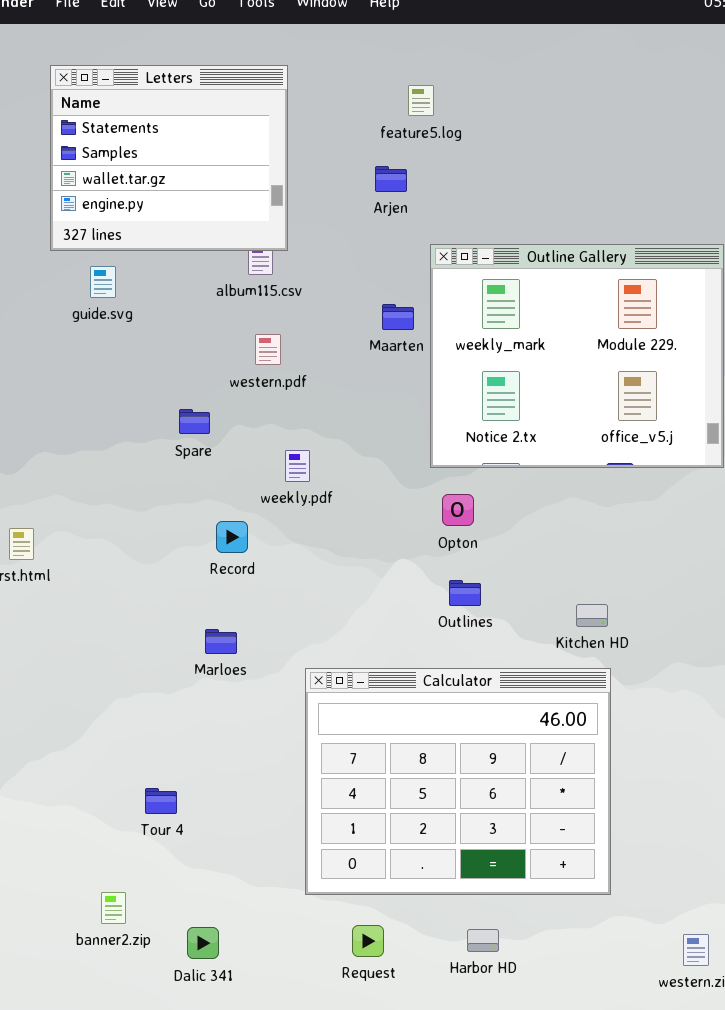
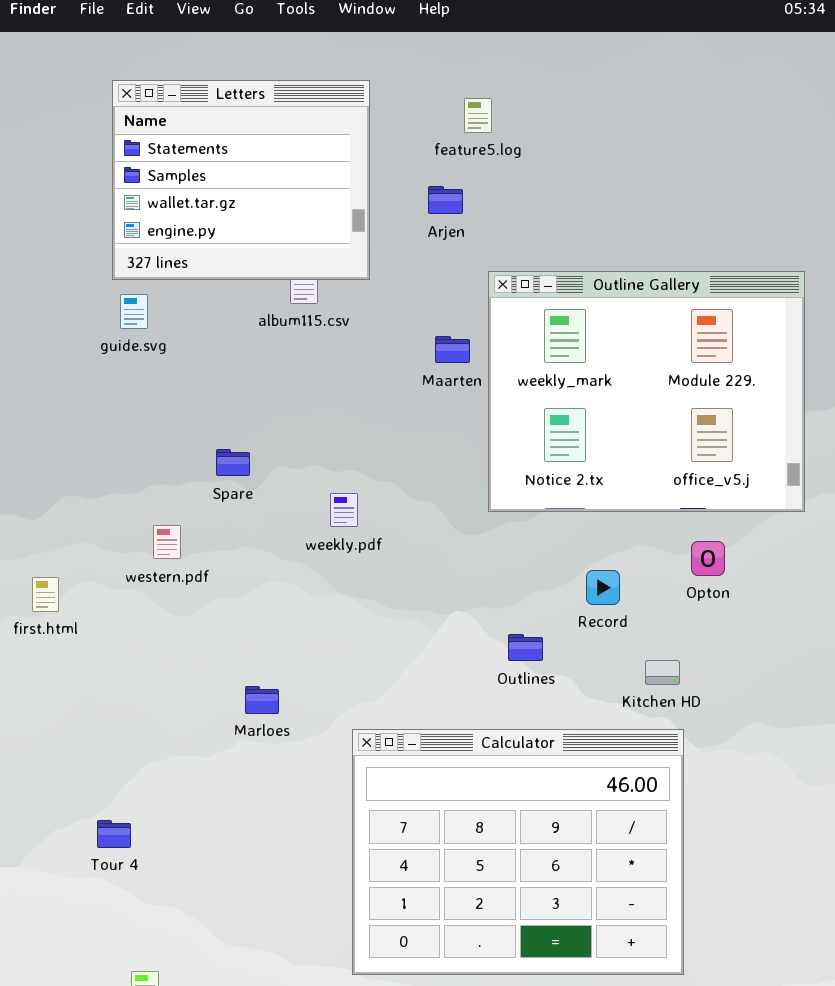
Letters: [50,65,288,251] -> [112,80,370,280], moved
western.pdf: [255,334,281,365] -> [153,525,181,559], moved
Opton: [442,494,474,526] -> [691,541,725,576], moved
Record: [216,521,248,553] -> [586,570,620,605], moved
Tour 4: [145,788,177,814] -> [97,820,131,848], moved

